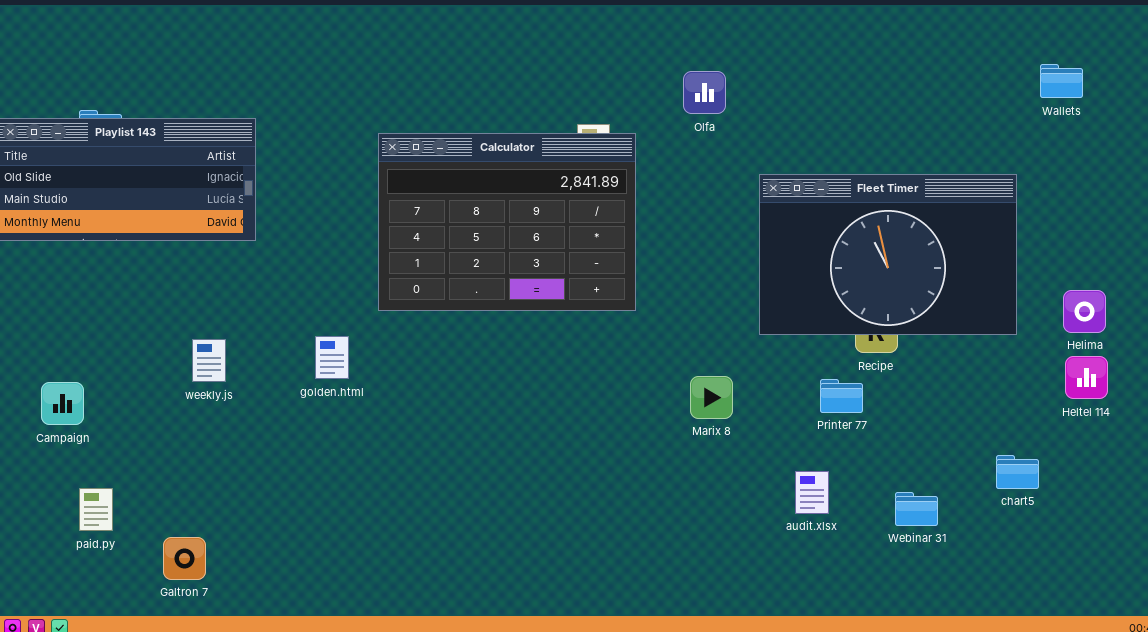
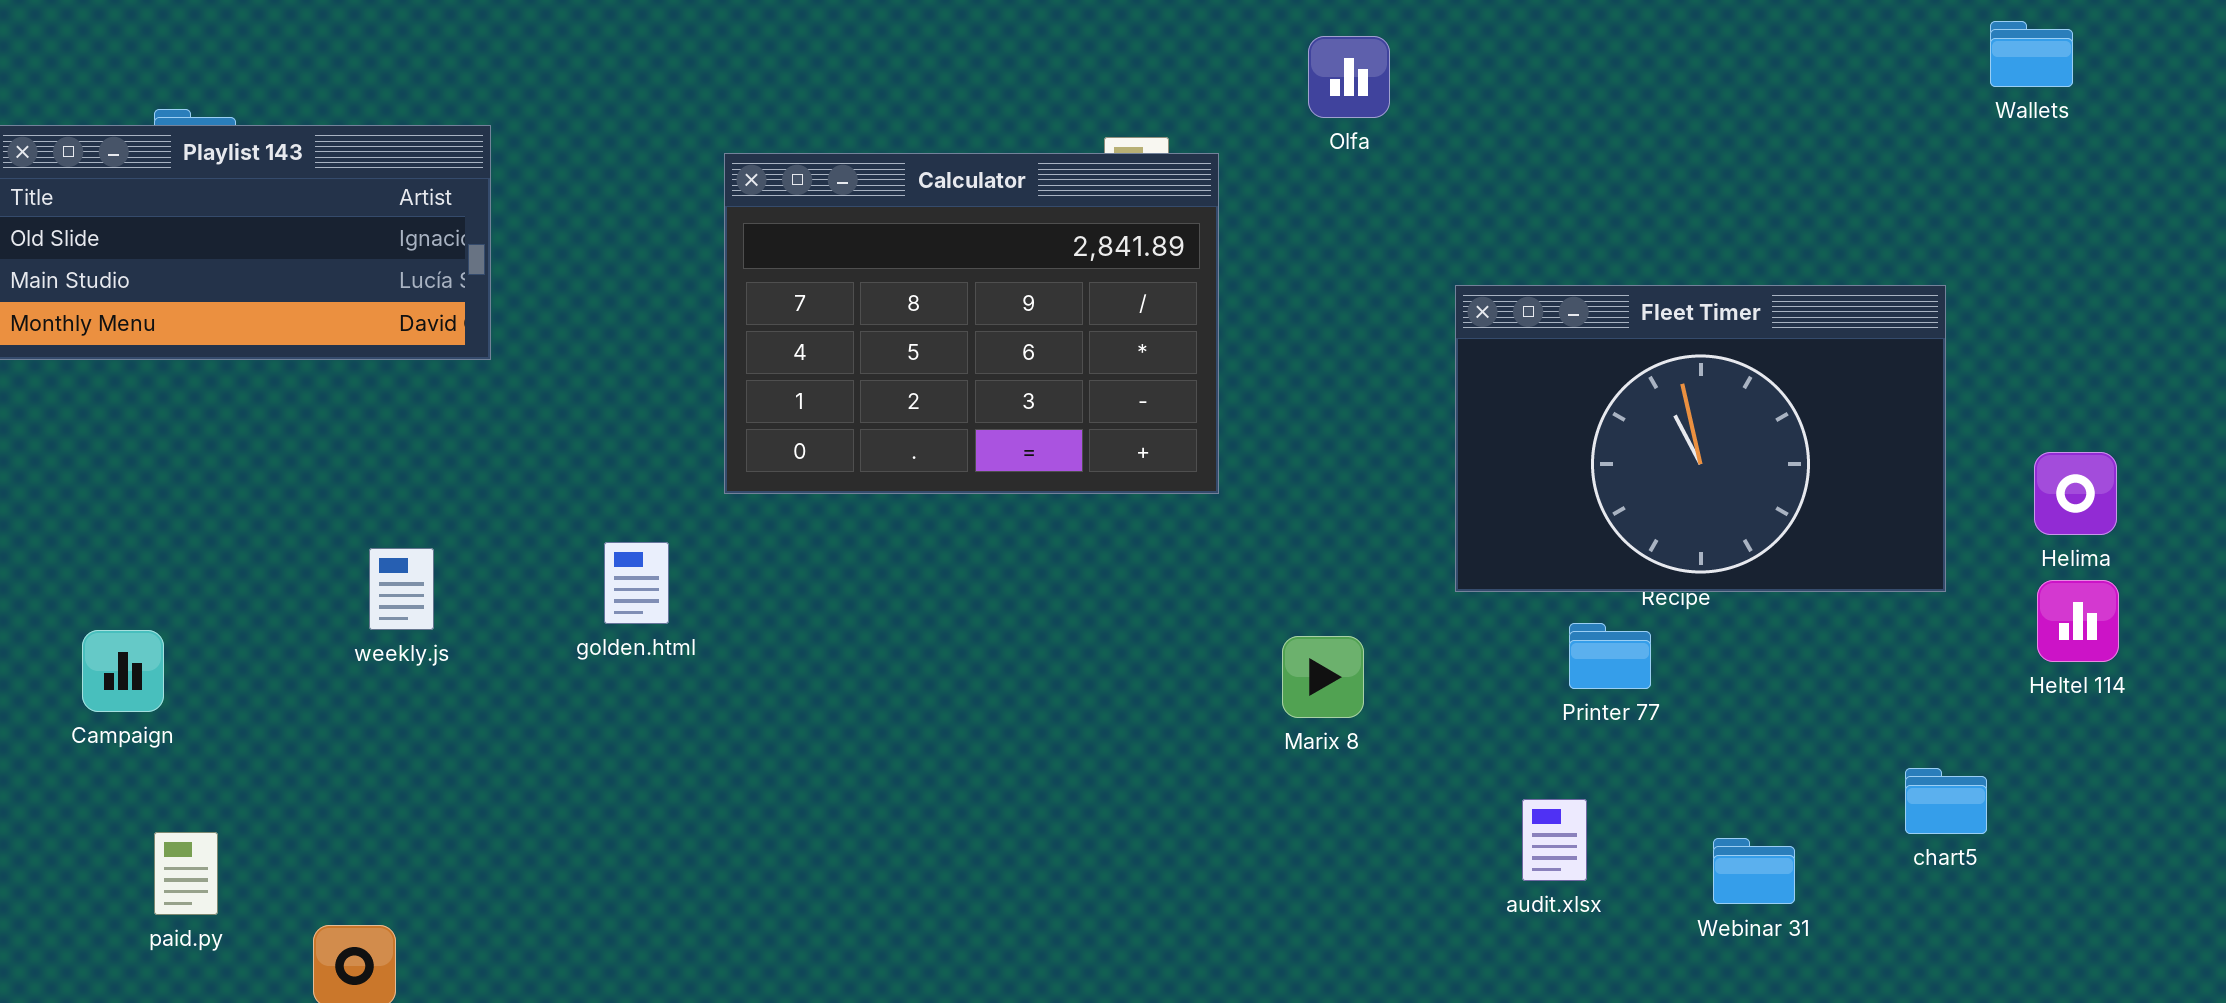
Fleet Timer: [759,174,1017,335] -> [1455,285,1946,592], moved
Marix 8: [690,376,733,419] -> [1282,636,1364,718], moved

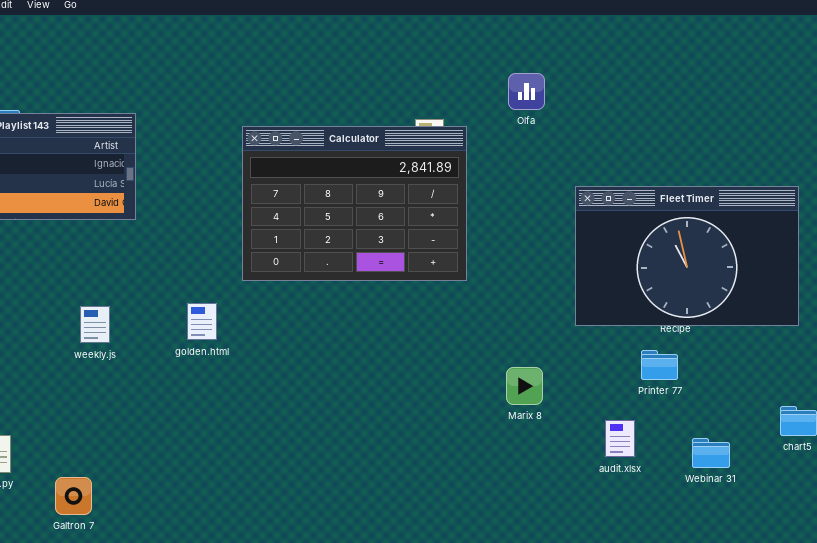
Printer 77: [1569,623,1651,689] -> [641,350,678,380], moved
Marix 8: [1282,636,1364,718] -> [506,367,543,405], moved

